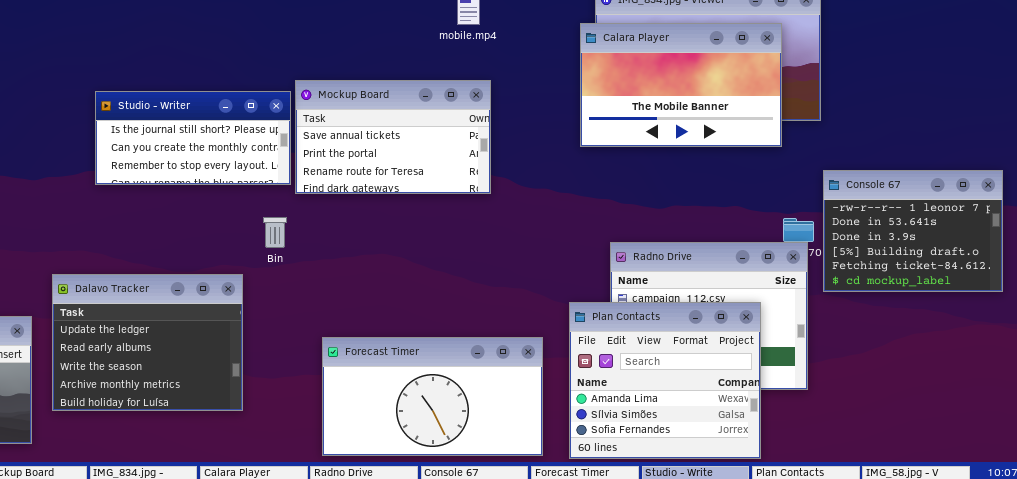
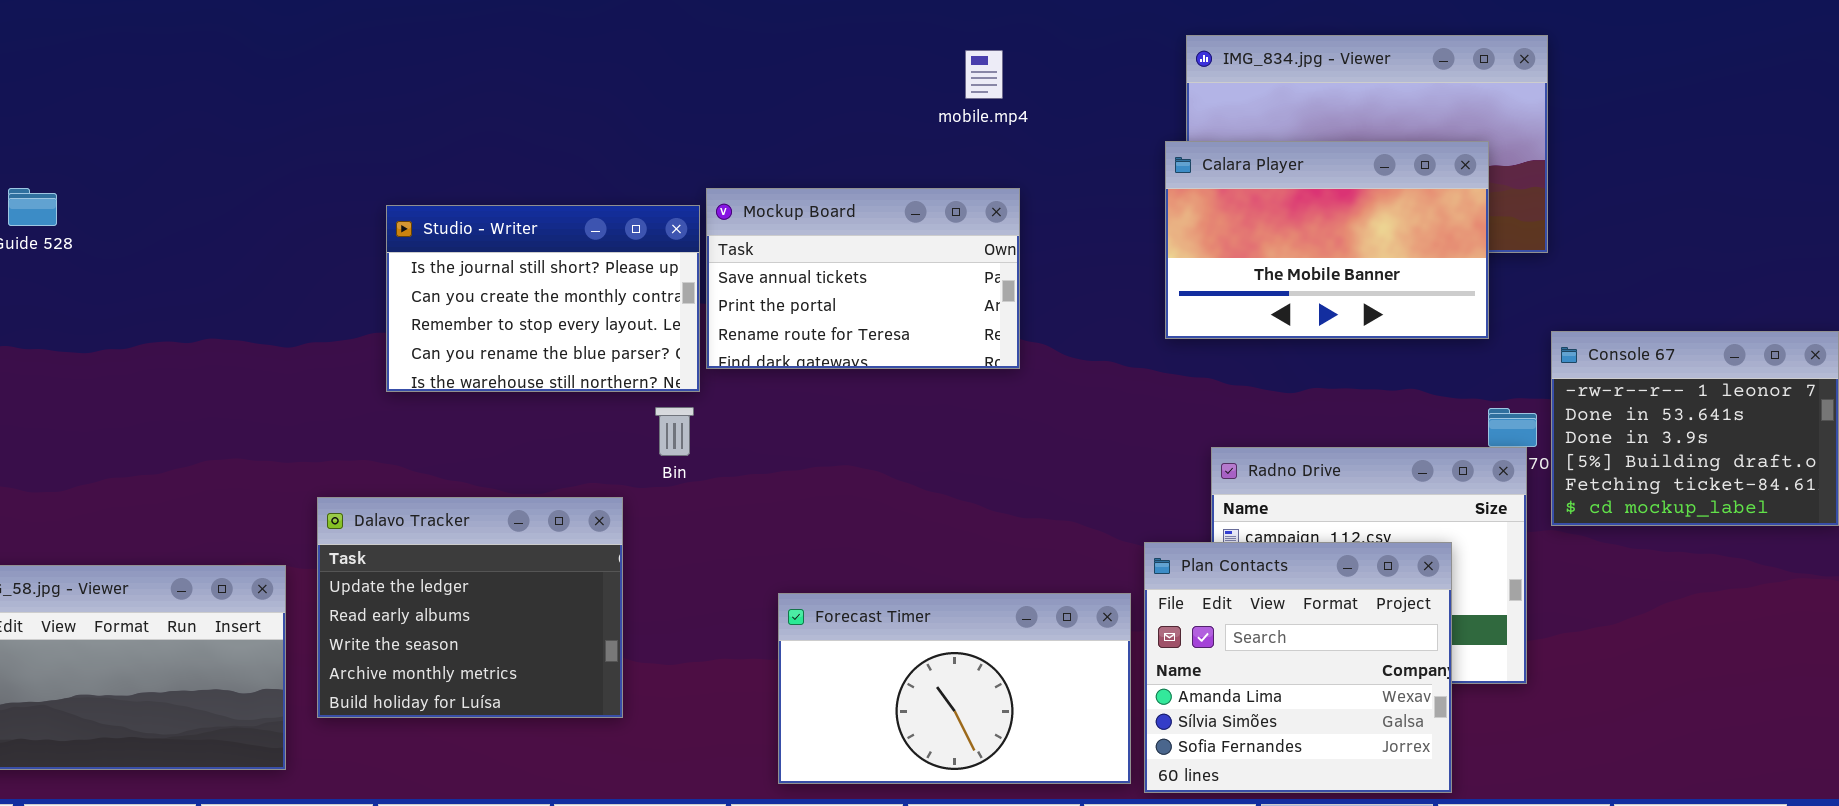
Calara Player: [580,23,782,147] -> [1165,141,1489,339], moved
Studio - Writer: [95,91,291,185] -> [386,205,700,392], resized
Forecast Timer: [322,337,543,456] -> [778,593,1131,784], moved

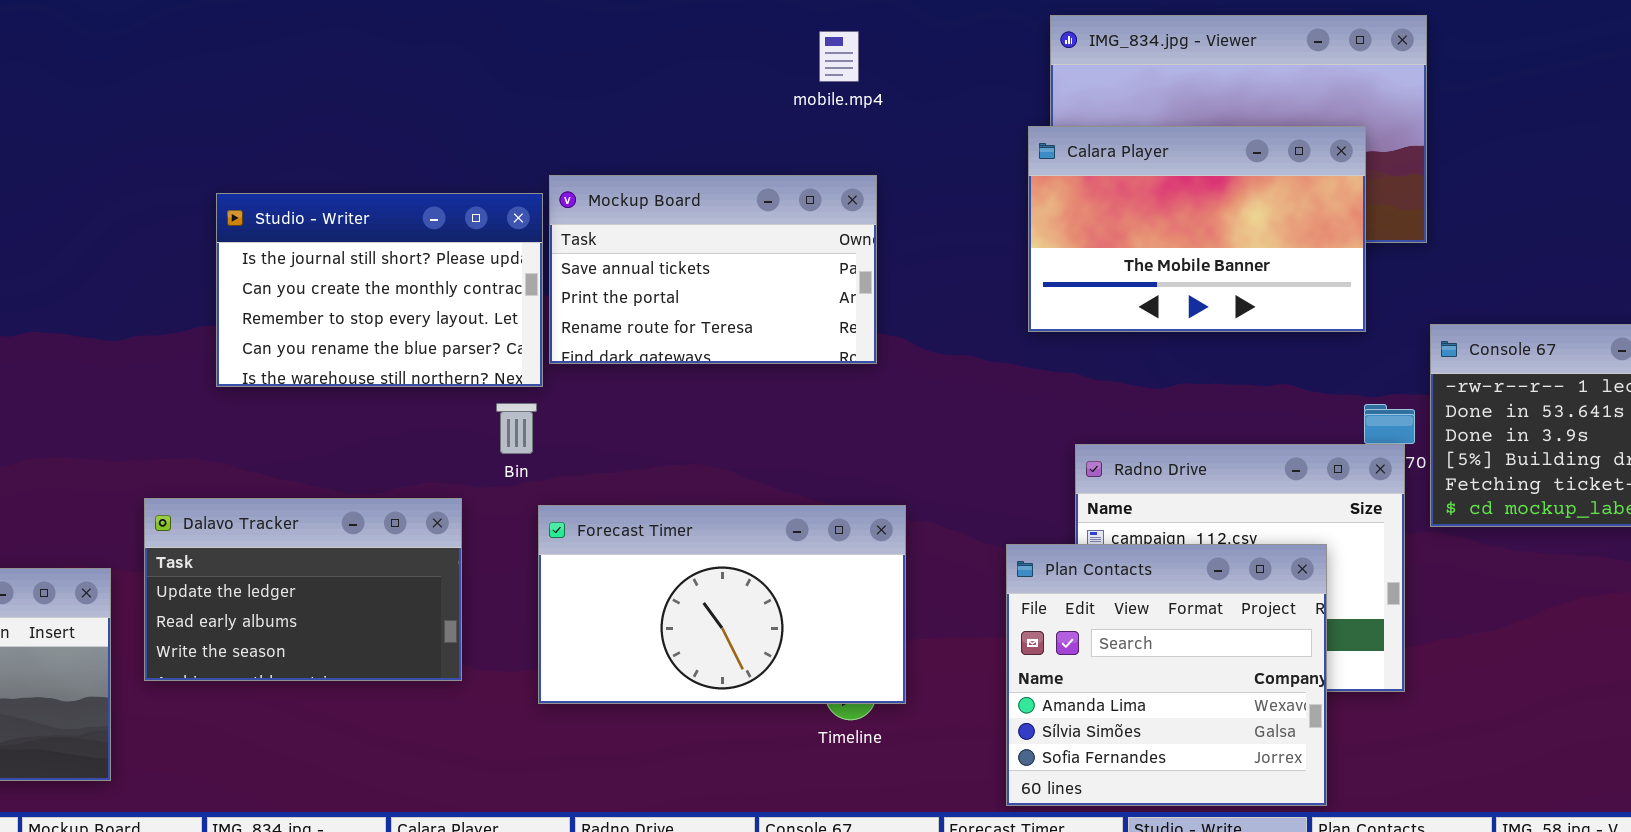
Dalavo Tracker: [317,497,623,718] -> [144,498,462,681], resized
Forecast Timer: [778,593,1131,784] -> [538,505,906,704], moved

